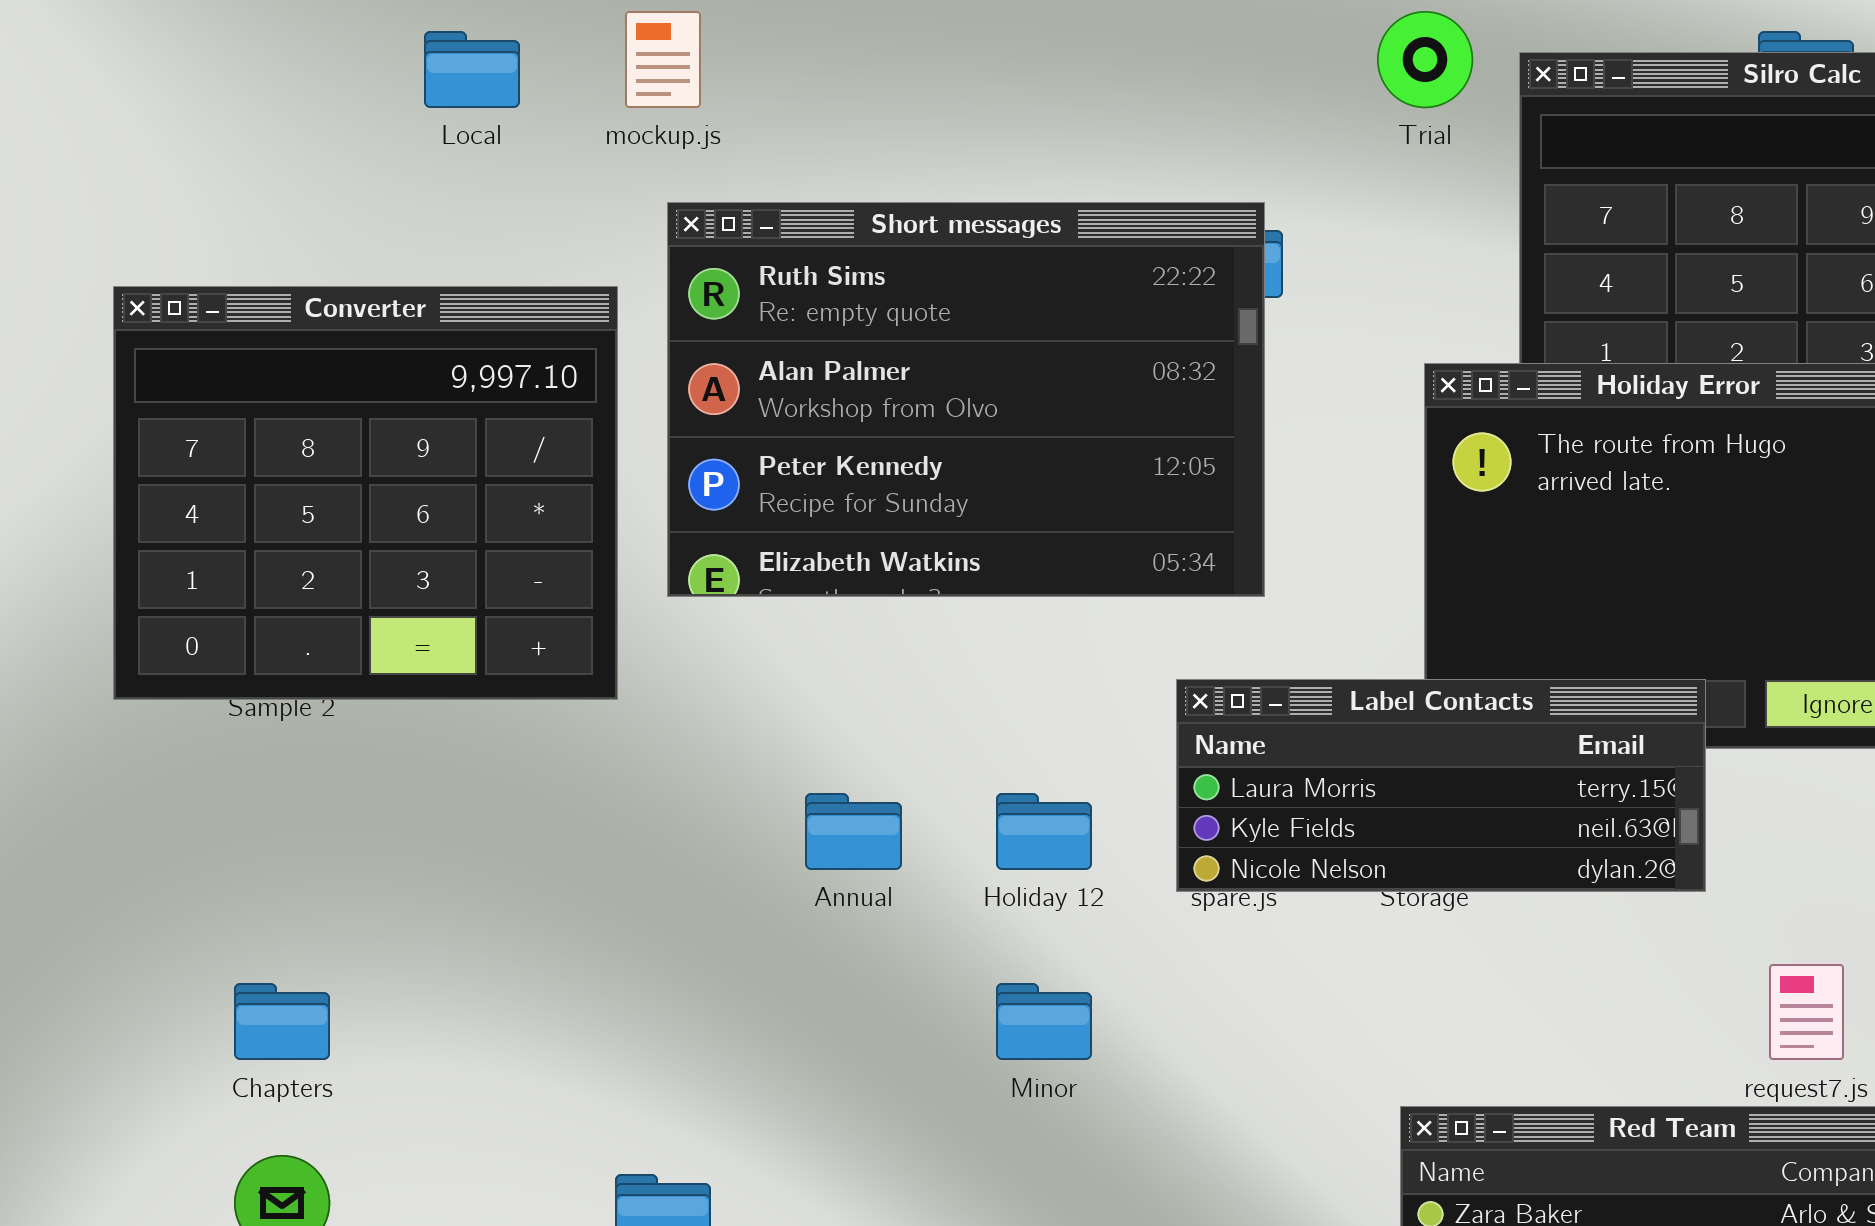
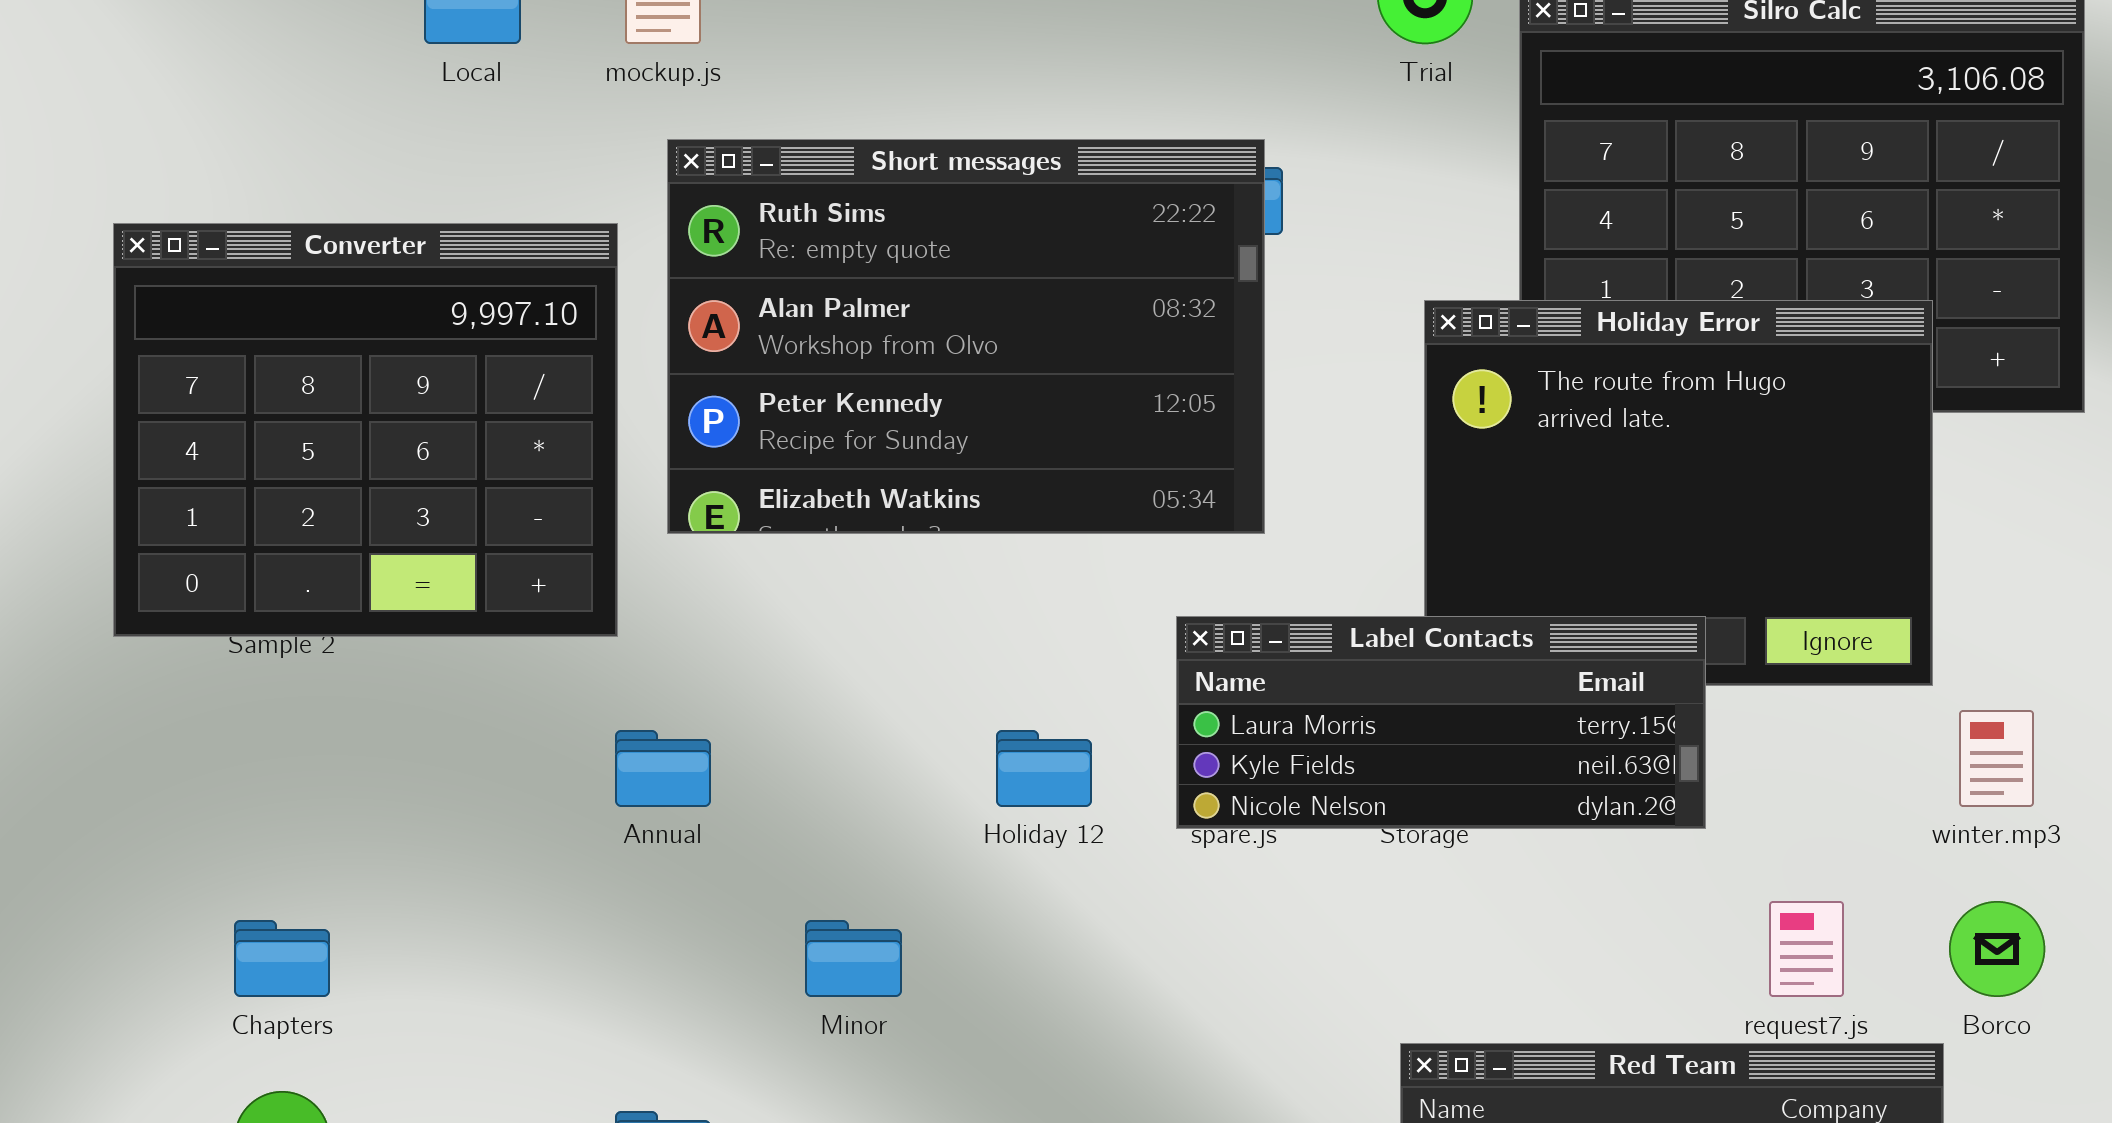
Annual: [805,793,902,870] -> [615,730,711,807], moved
Minor: [996,983,1092,1060] -> [805,920,902,997], moved

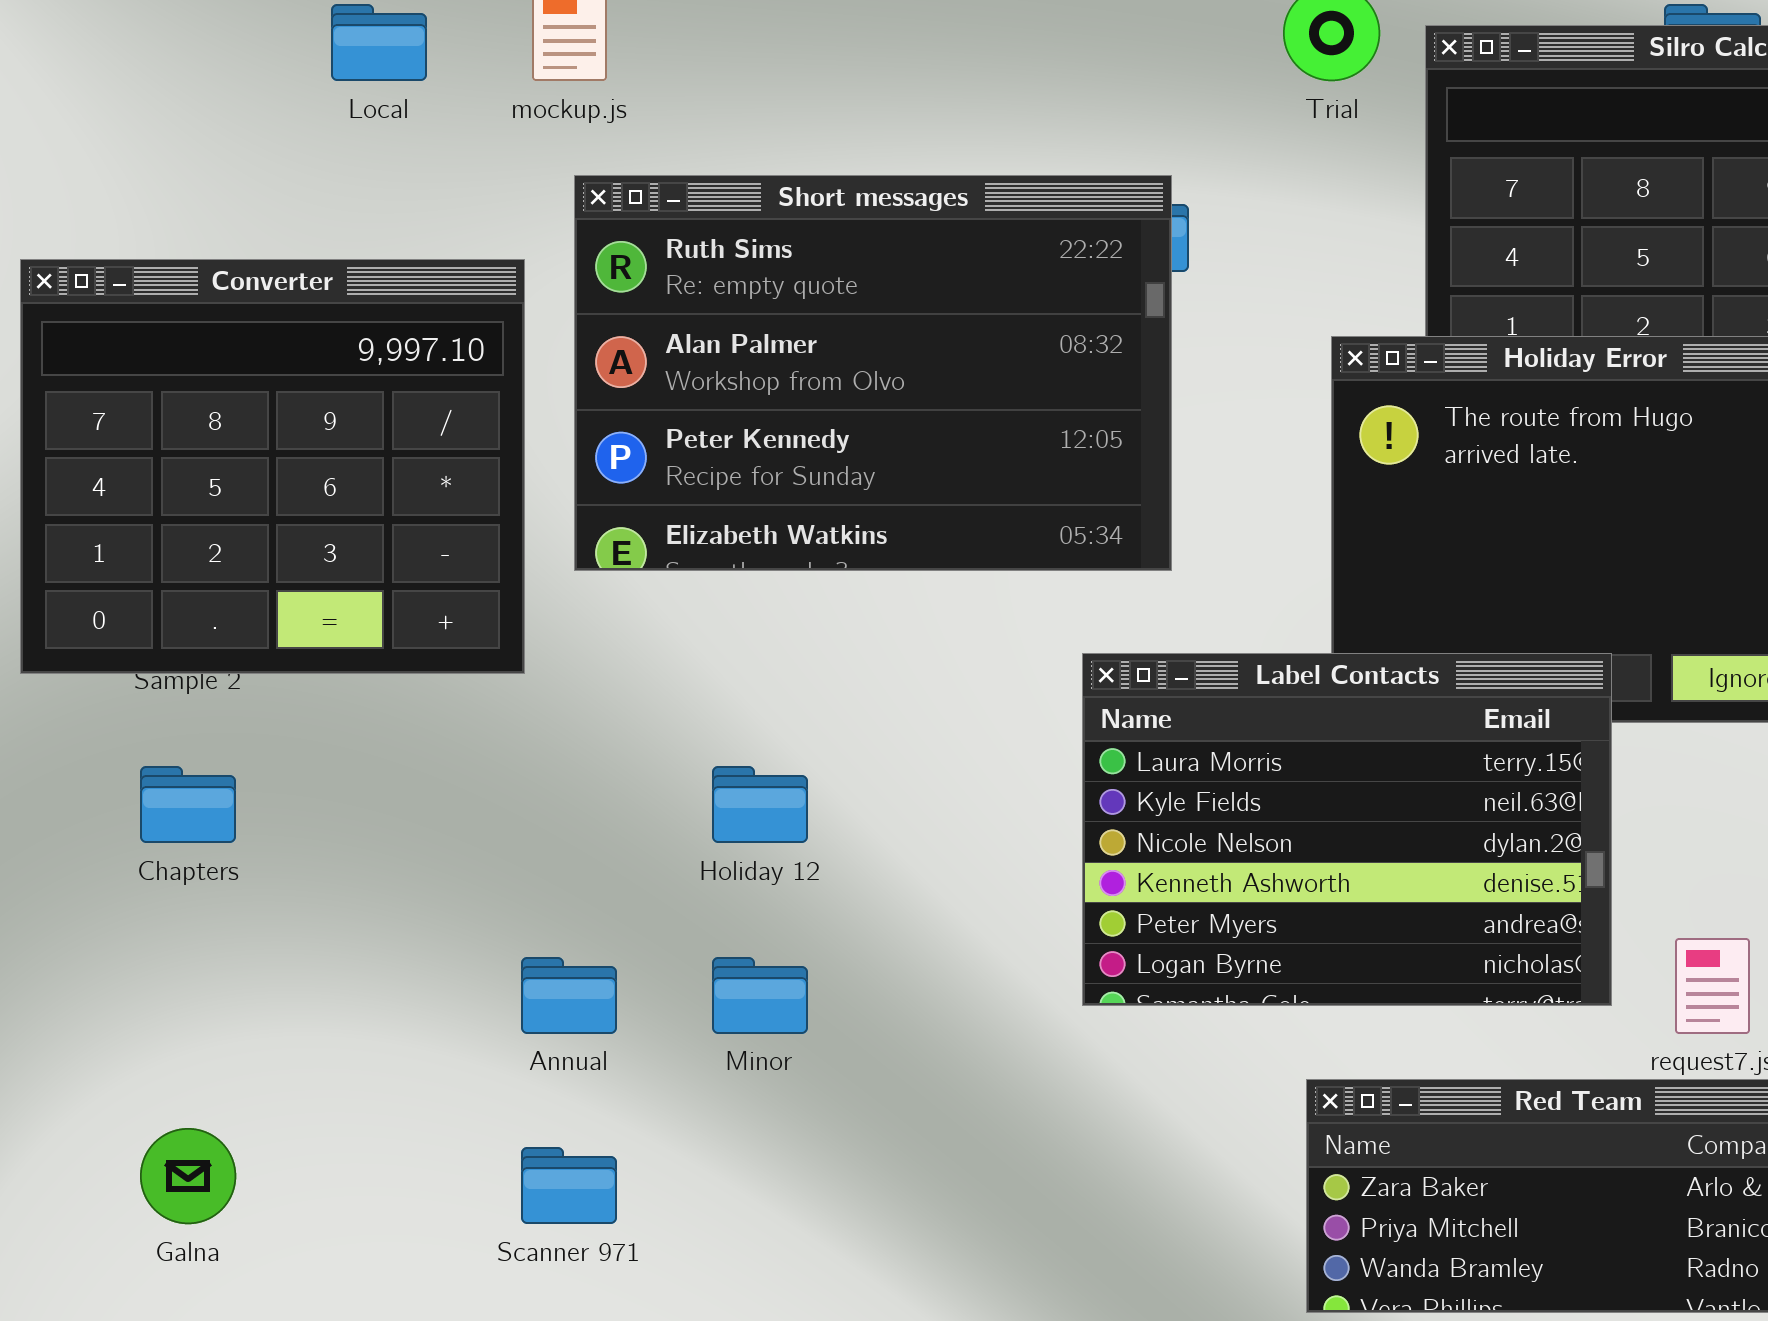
Label Contacts: [1176,616,1706,829] -> [1082,653,1612,1006], resized
Annual: [615,730,711,807] -> [521,957,617,1034], moved
Holiday 12: [996,730,1092,807] -> [712,766,808,843], moved
Chapters: [234,920,330,997] -> [140,766,236,843], moved

